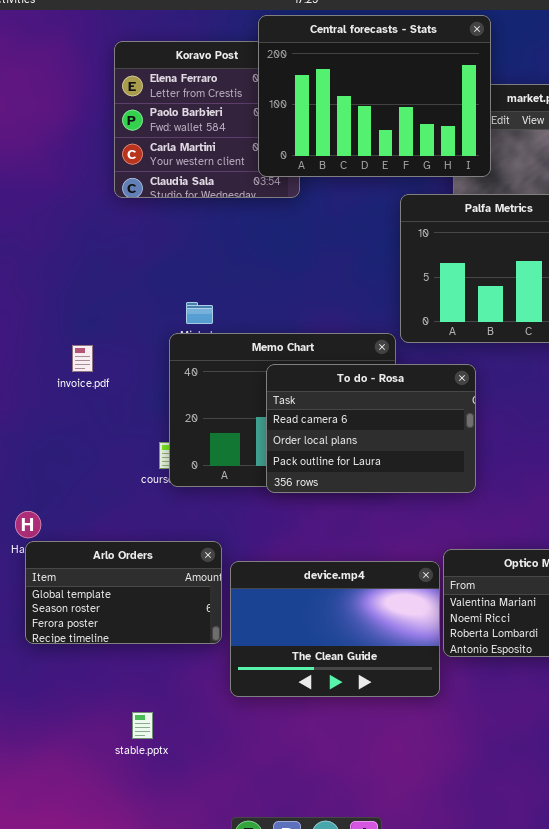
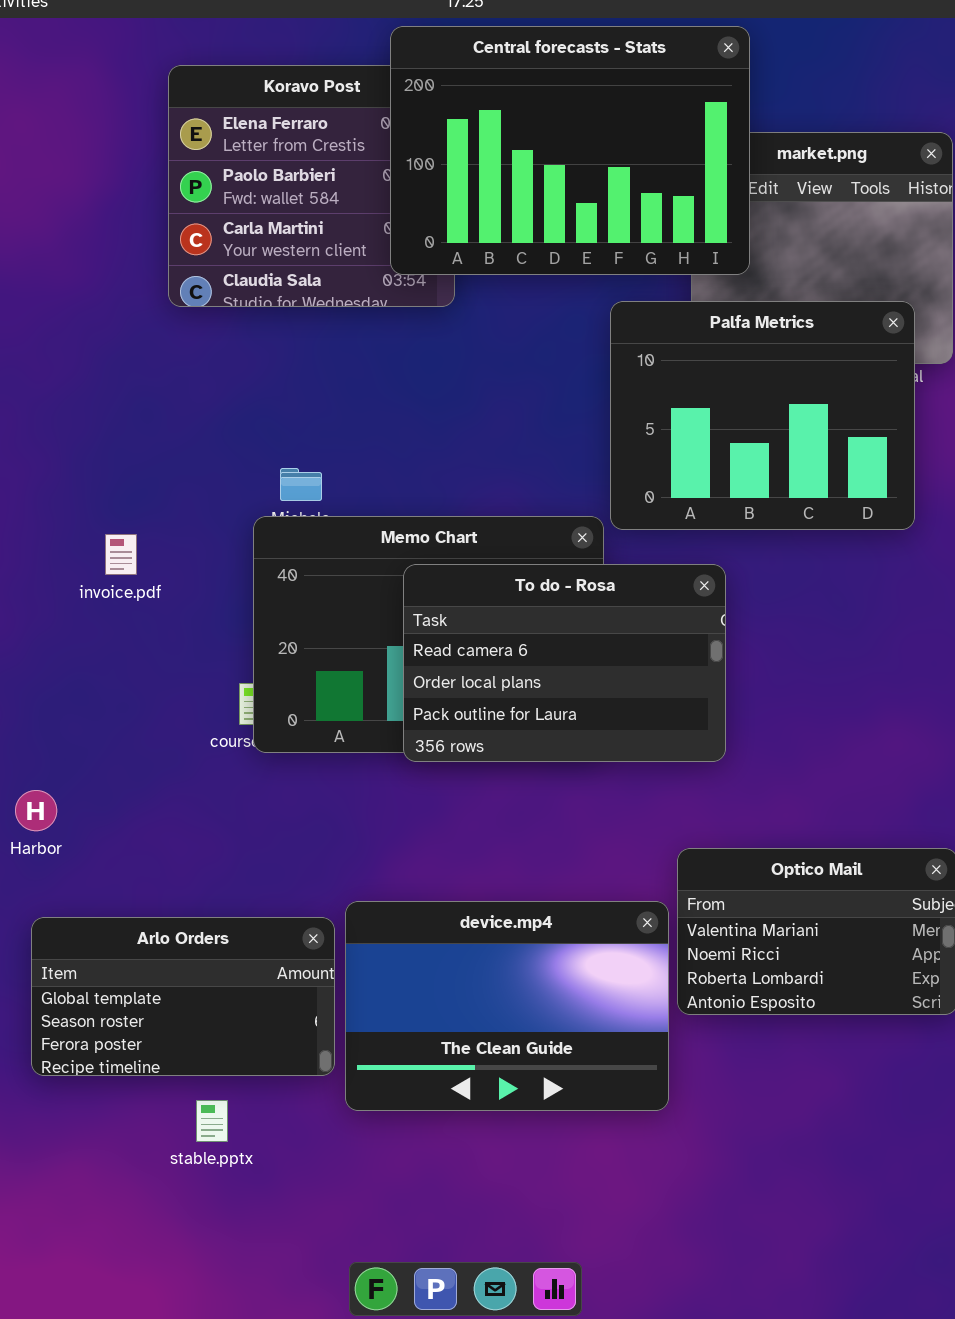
Arlo Orders: [25,541,222,644] -> [31,917,335,1076], moved
device.mp4: [230,561,440,697] -> [345,901,669,1111], moved

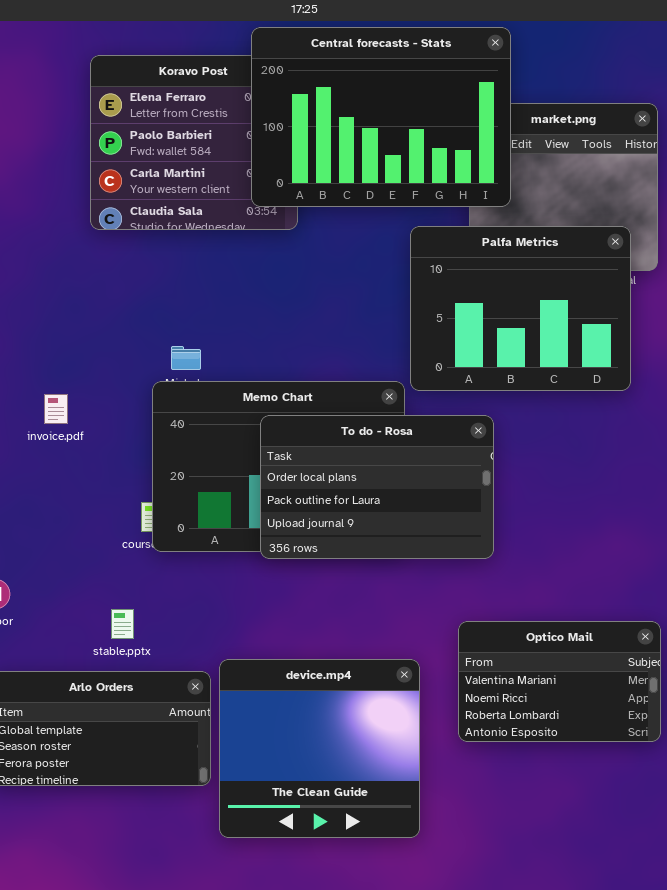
To do - Rosa: [403,564,726,762] -> [260,415,494,559], scrolled down 1 row
device.mp4: [345,901,669,1111] -> [219,659,420,838], resized
stable.pptx: [196,1100,228,1142] -> [111,609,134,639], moved

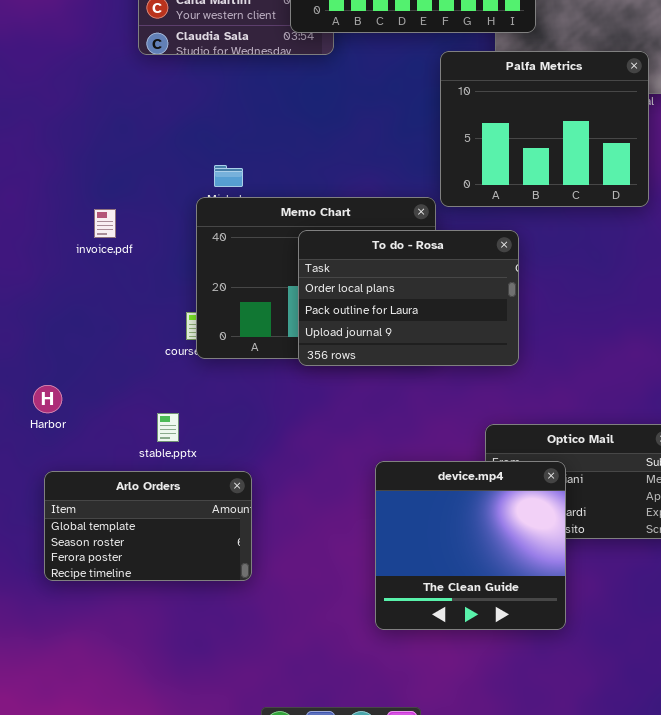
device.mp4: [219,659,420,838] -> [375,461,566,630], moved

